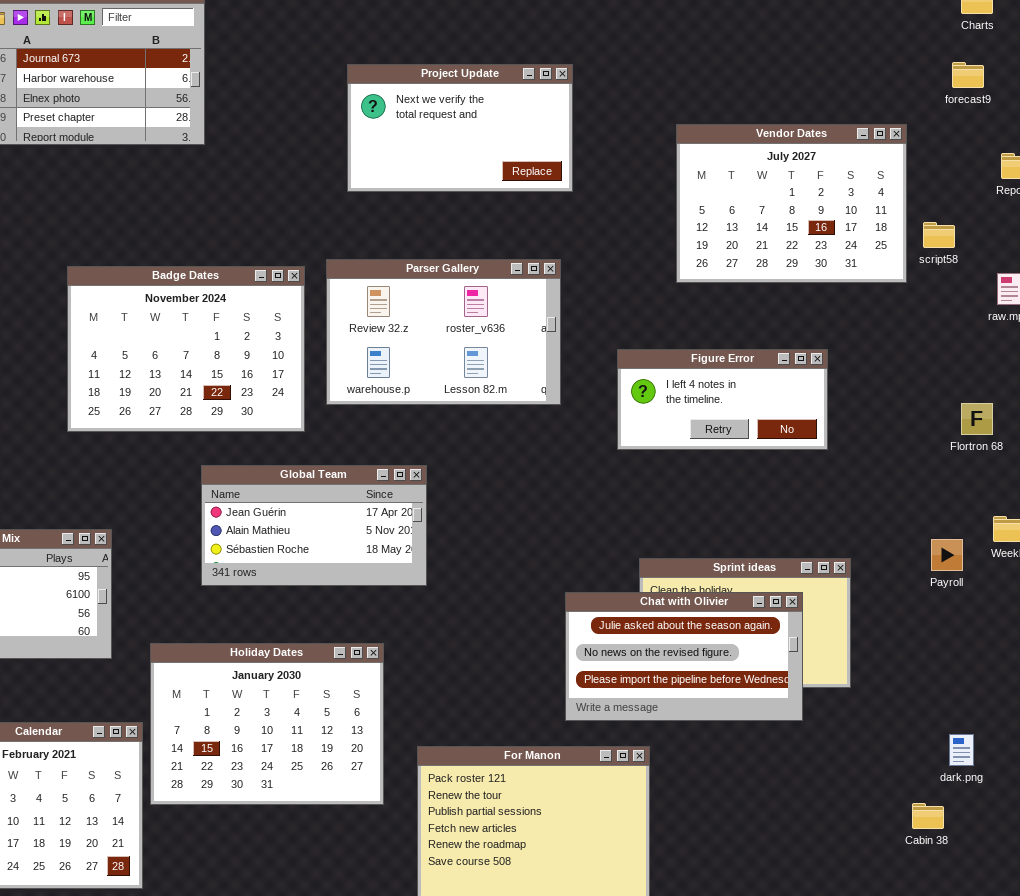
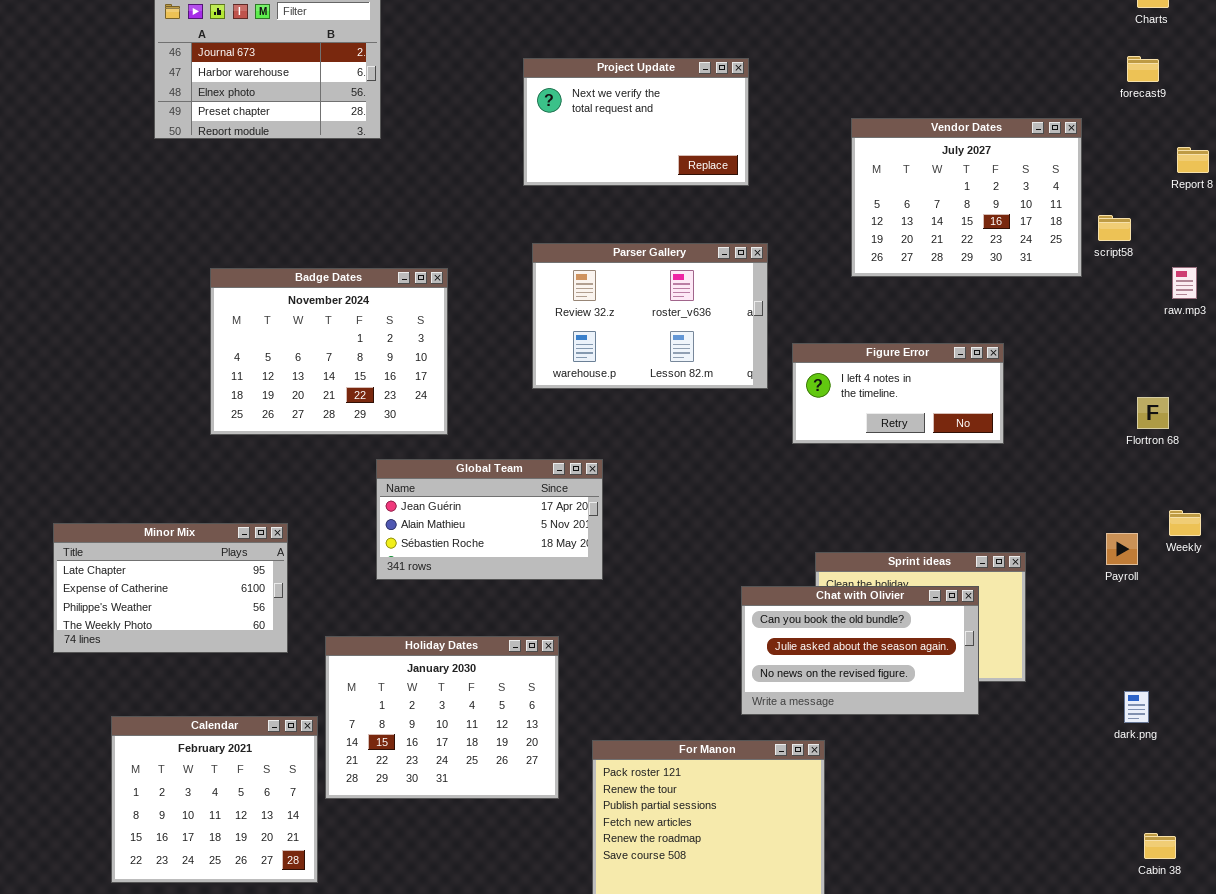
Parser Gallery: [326,259,561,405] -> [532,243,768,389], moved
Badge Dates: [67,266,305,432] -> [210,268,448,435], moved
Chat with Olivier: [565,592,803,721] -> [741,586,979,715], scrolled up 1 row
dark.png: [949,734,974,766] -> [1124,691,1149,723], moved
Cabin 38: [912,803,944,829] -> [1144,833,1176,859], moved

